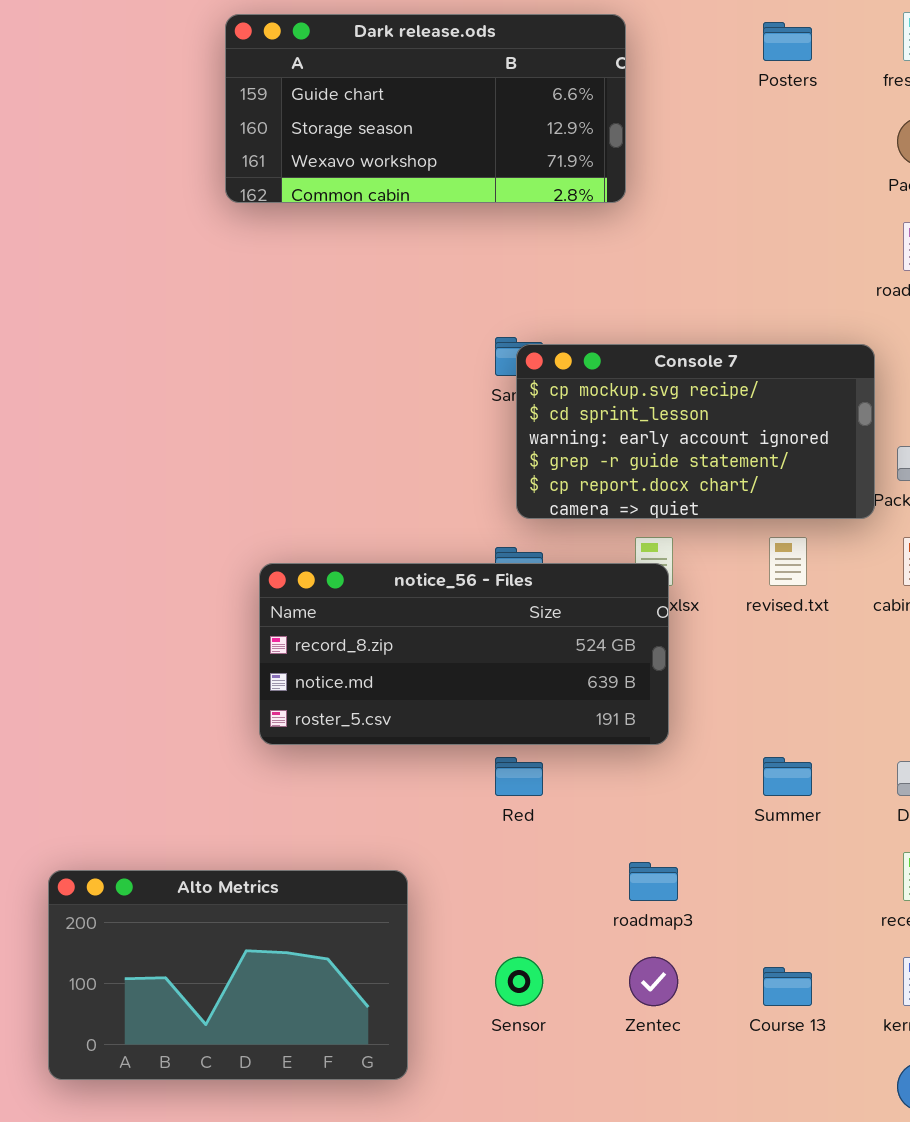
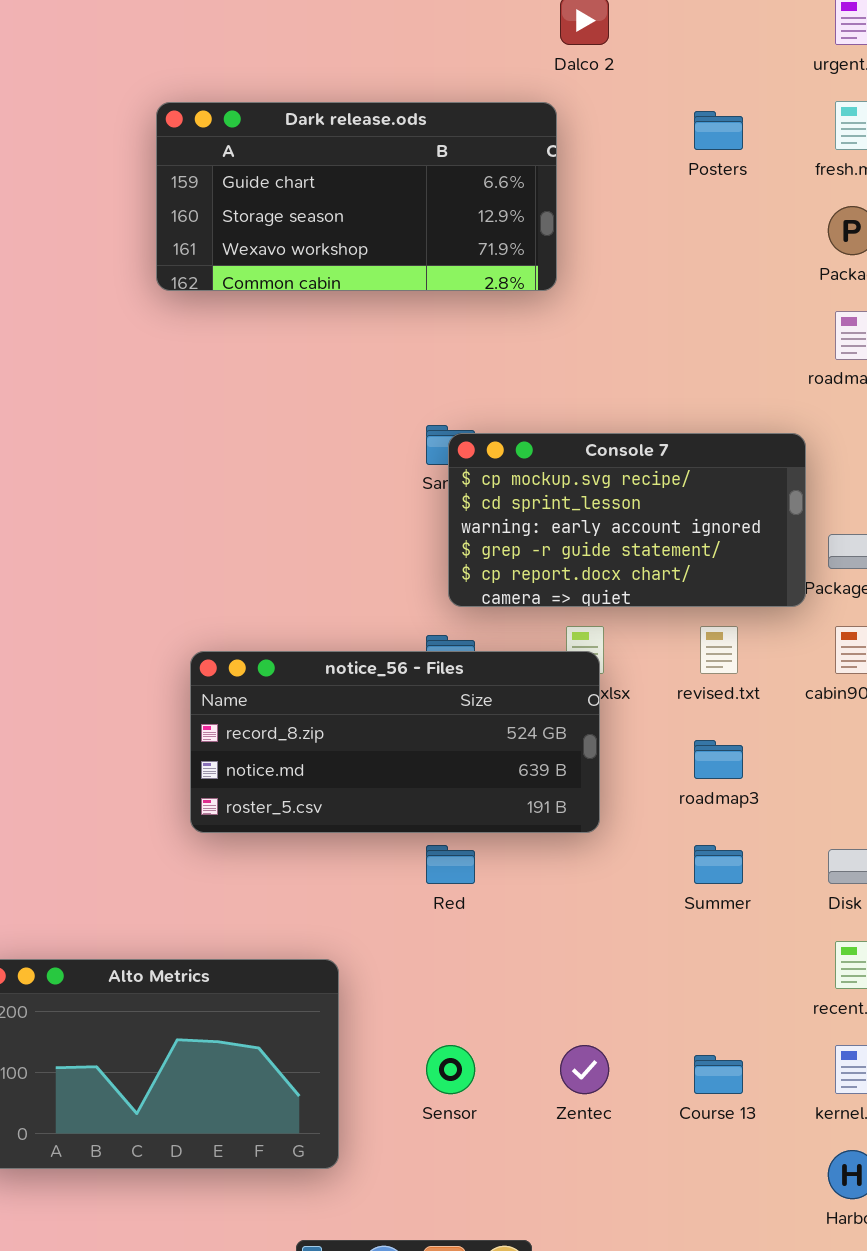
roadmap3: [629,862,678,901] -> [694,740,743,779], moved

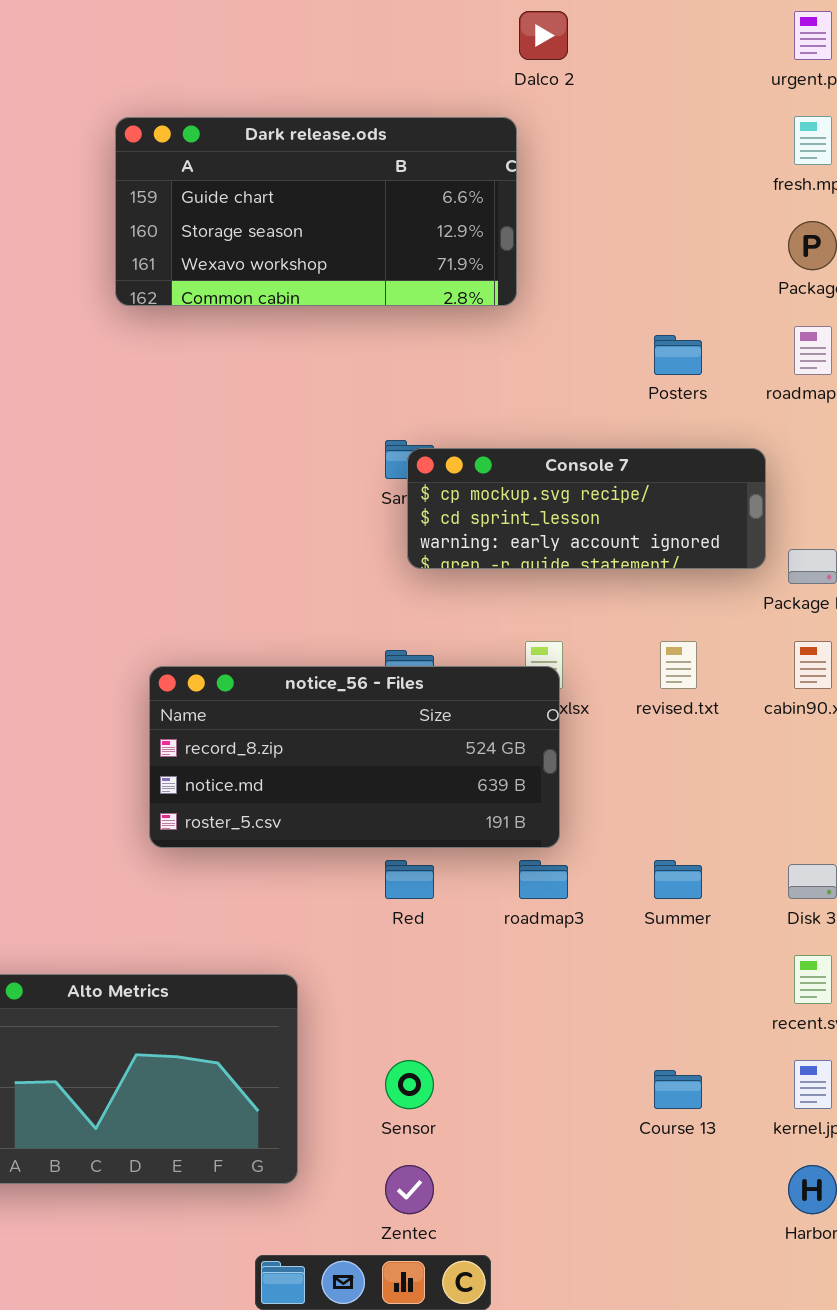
Posters: [694,111,743,150] -> [654,335,702,375], moved
Console 7: [448,433,806,607] -> [407,448,766,569], resized
roadmap3: [694,740,743,779] -> [519,860,568,899], moved
Zentec: [560,1045,609,1094] -> [385,1165,434,1214], moved

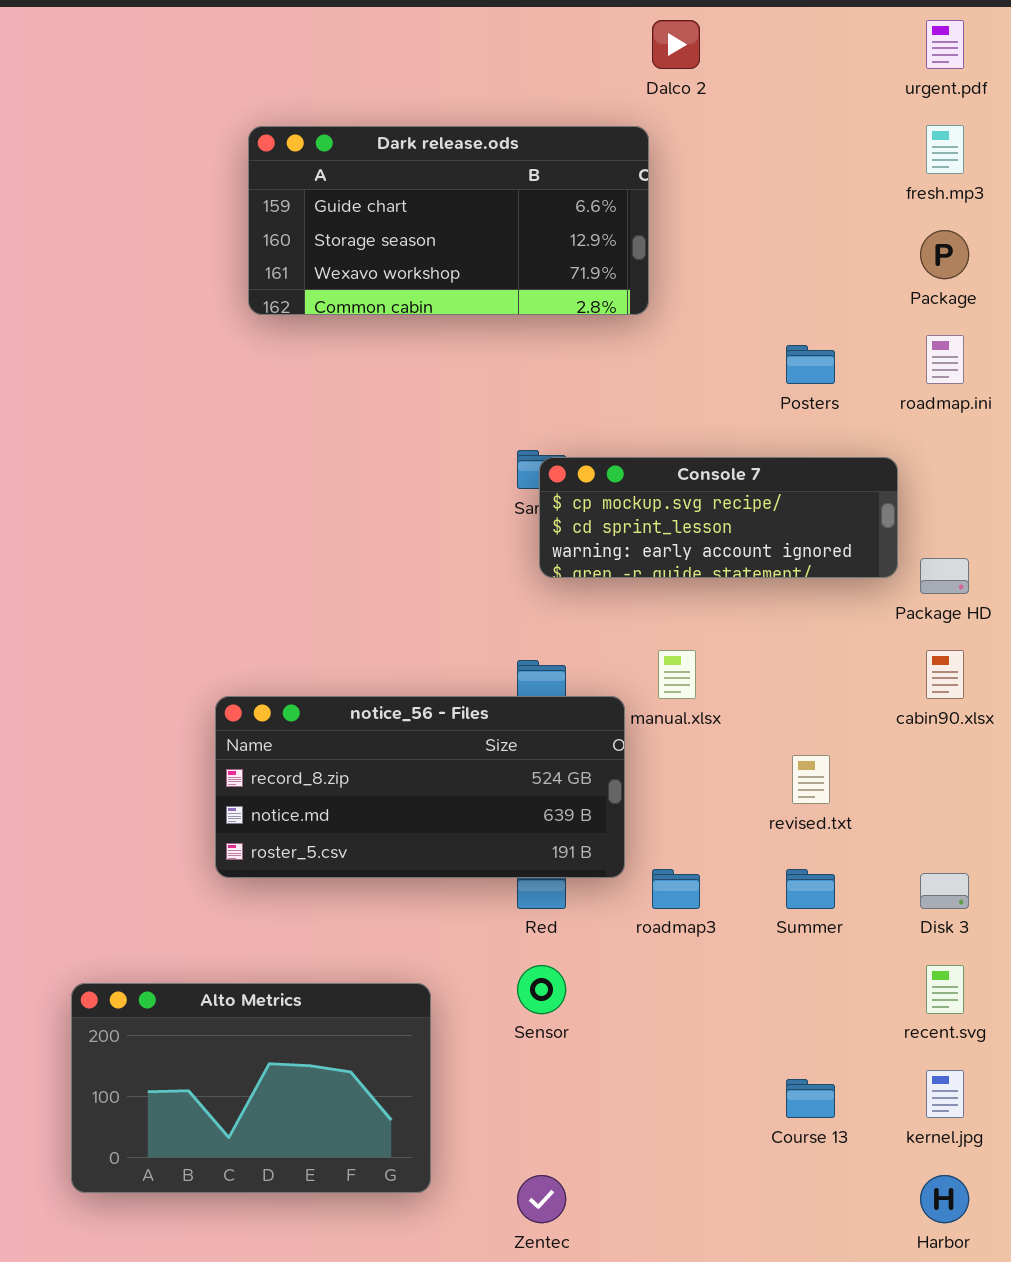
revised.txt: [660,641,697,689] -> [792,755,830,804], moved
notice_56 - Files: [149,666,560,848] -> [215,696,625,878], moved
Sensor: [385,1060,434,1109] -> [517,965,566,1014], moved

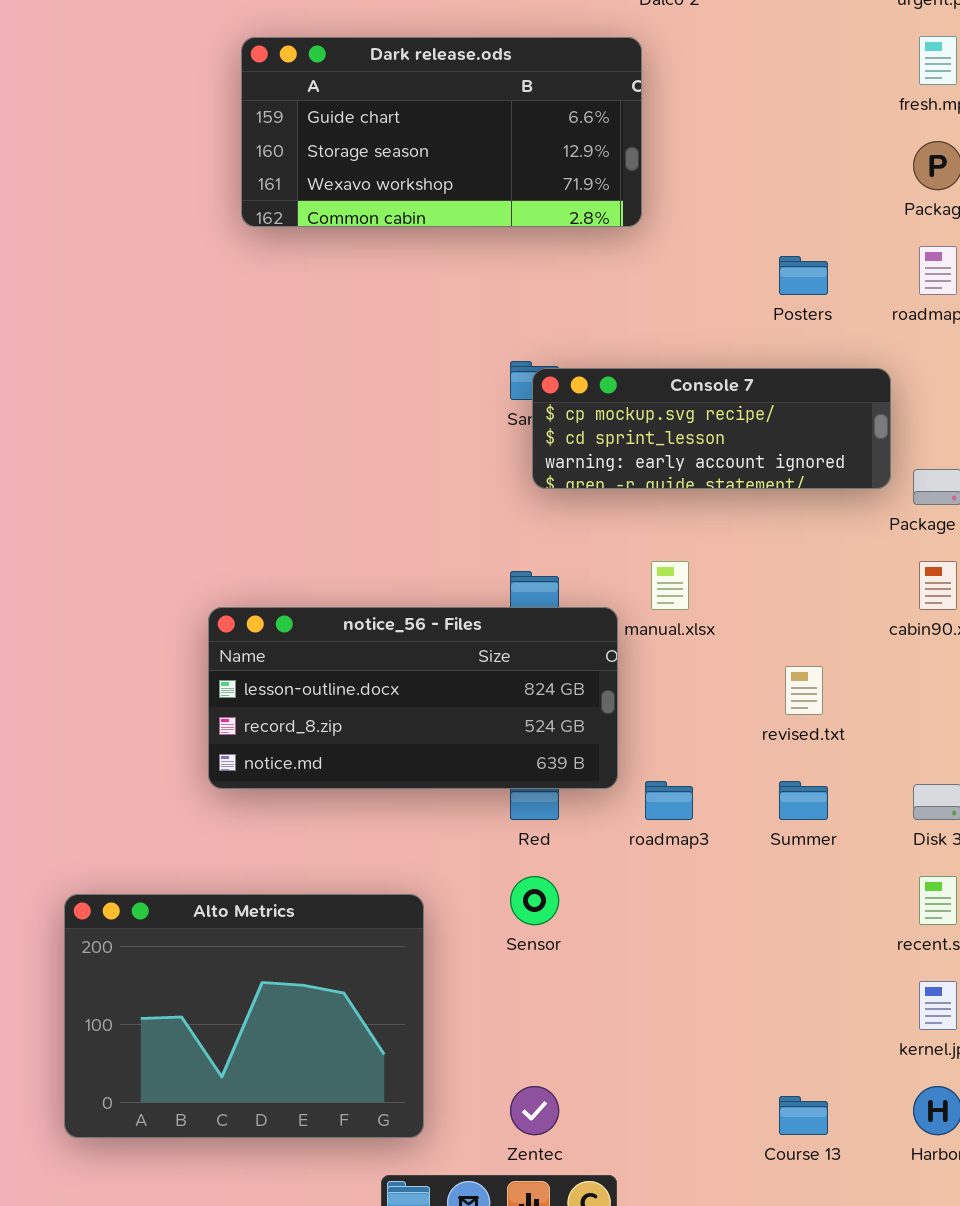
notice_56 - Files: [215,696,625,878] -> [208,607,618,789], scrolled up 1 row
Alto Metrics: [71,983,431,1193] -> [64,894,424,1138], resized
Course 13: [786,1079,835,1118] -> [779,1096,828,1135], moved

